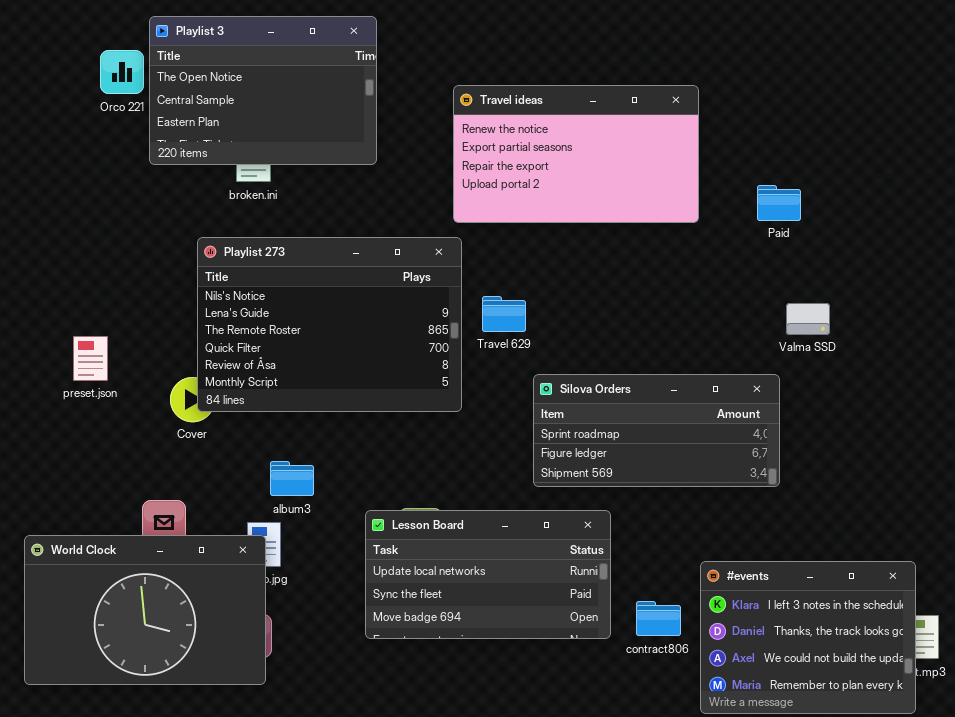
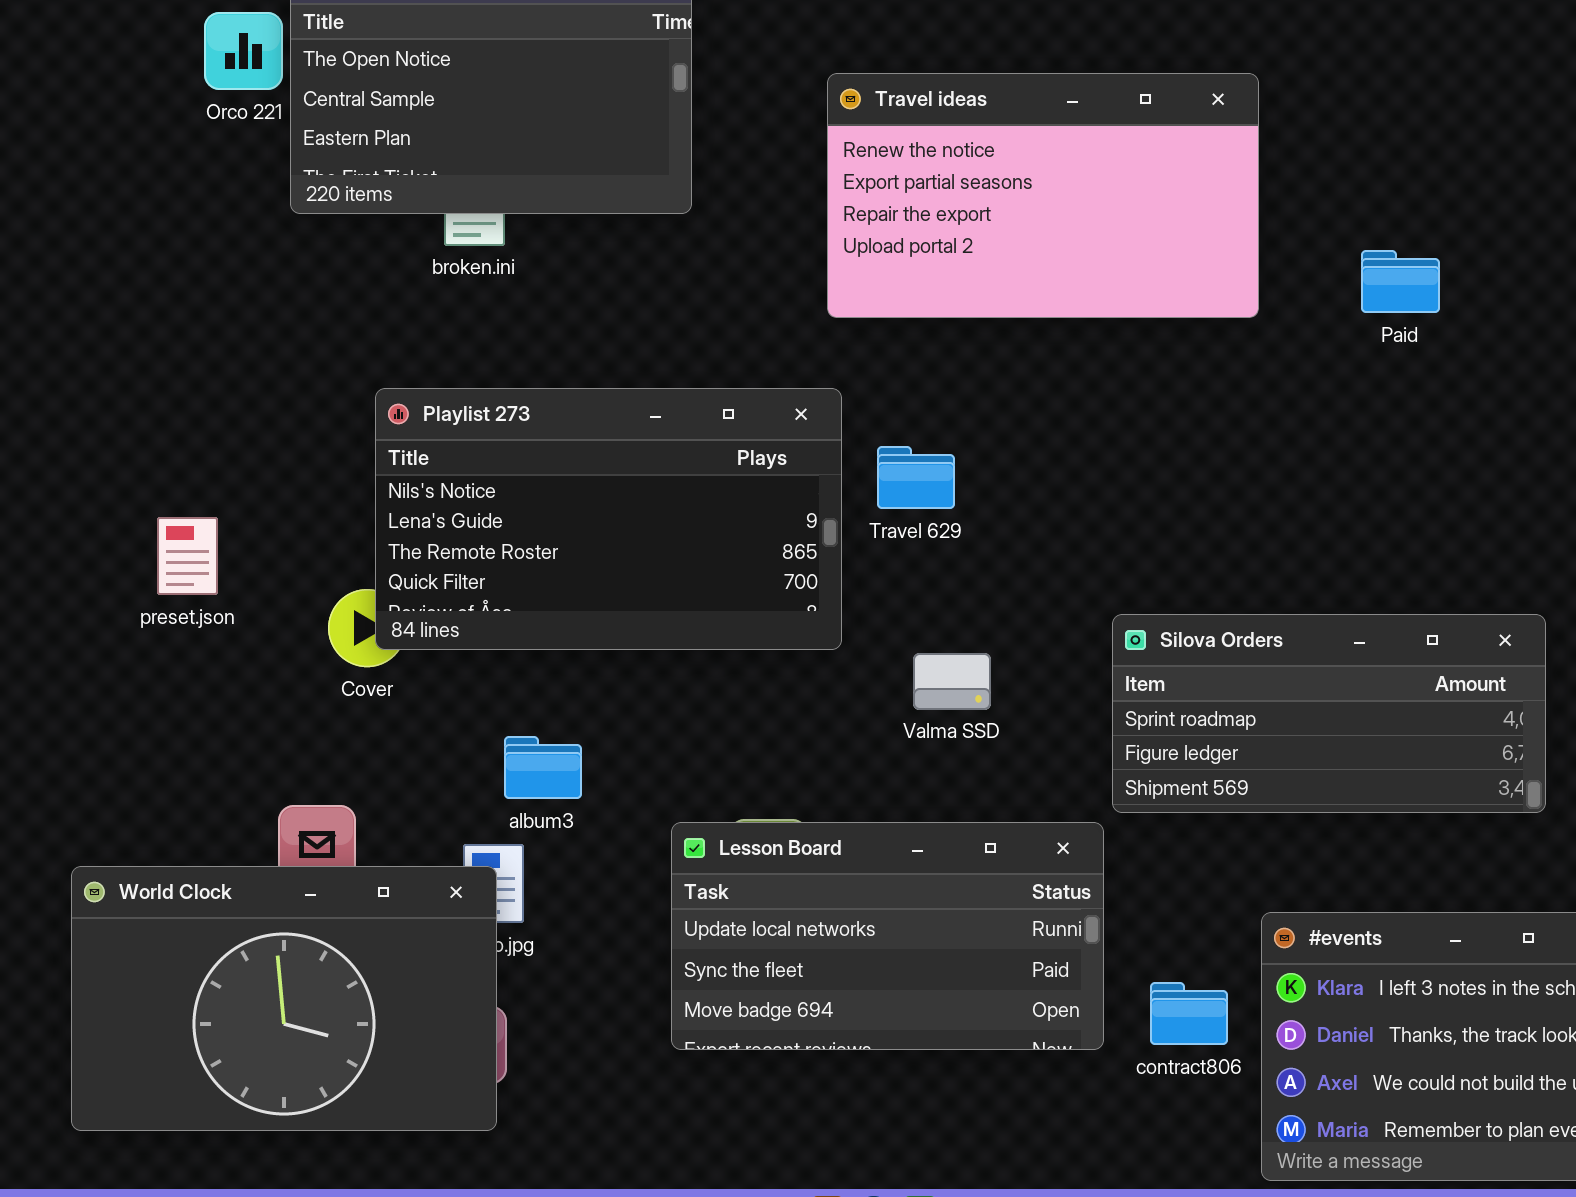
Playlist 273: [197,237,462,412] -> [375,388,842,650], resized
Valma SSD: [786,303,830,335] -> [913,653,991,710], moved
Silova Orders: [533,374,780,487] -> [1112,614,1546,813], moved

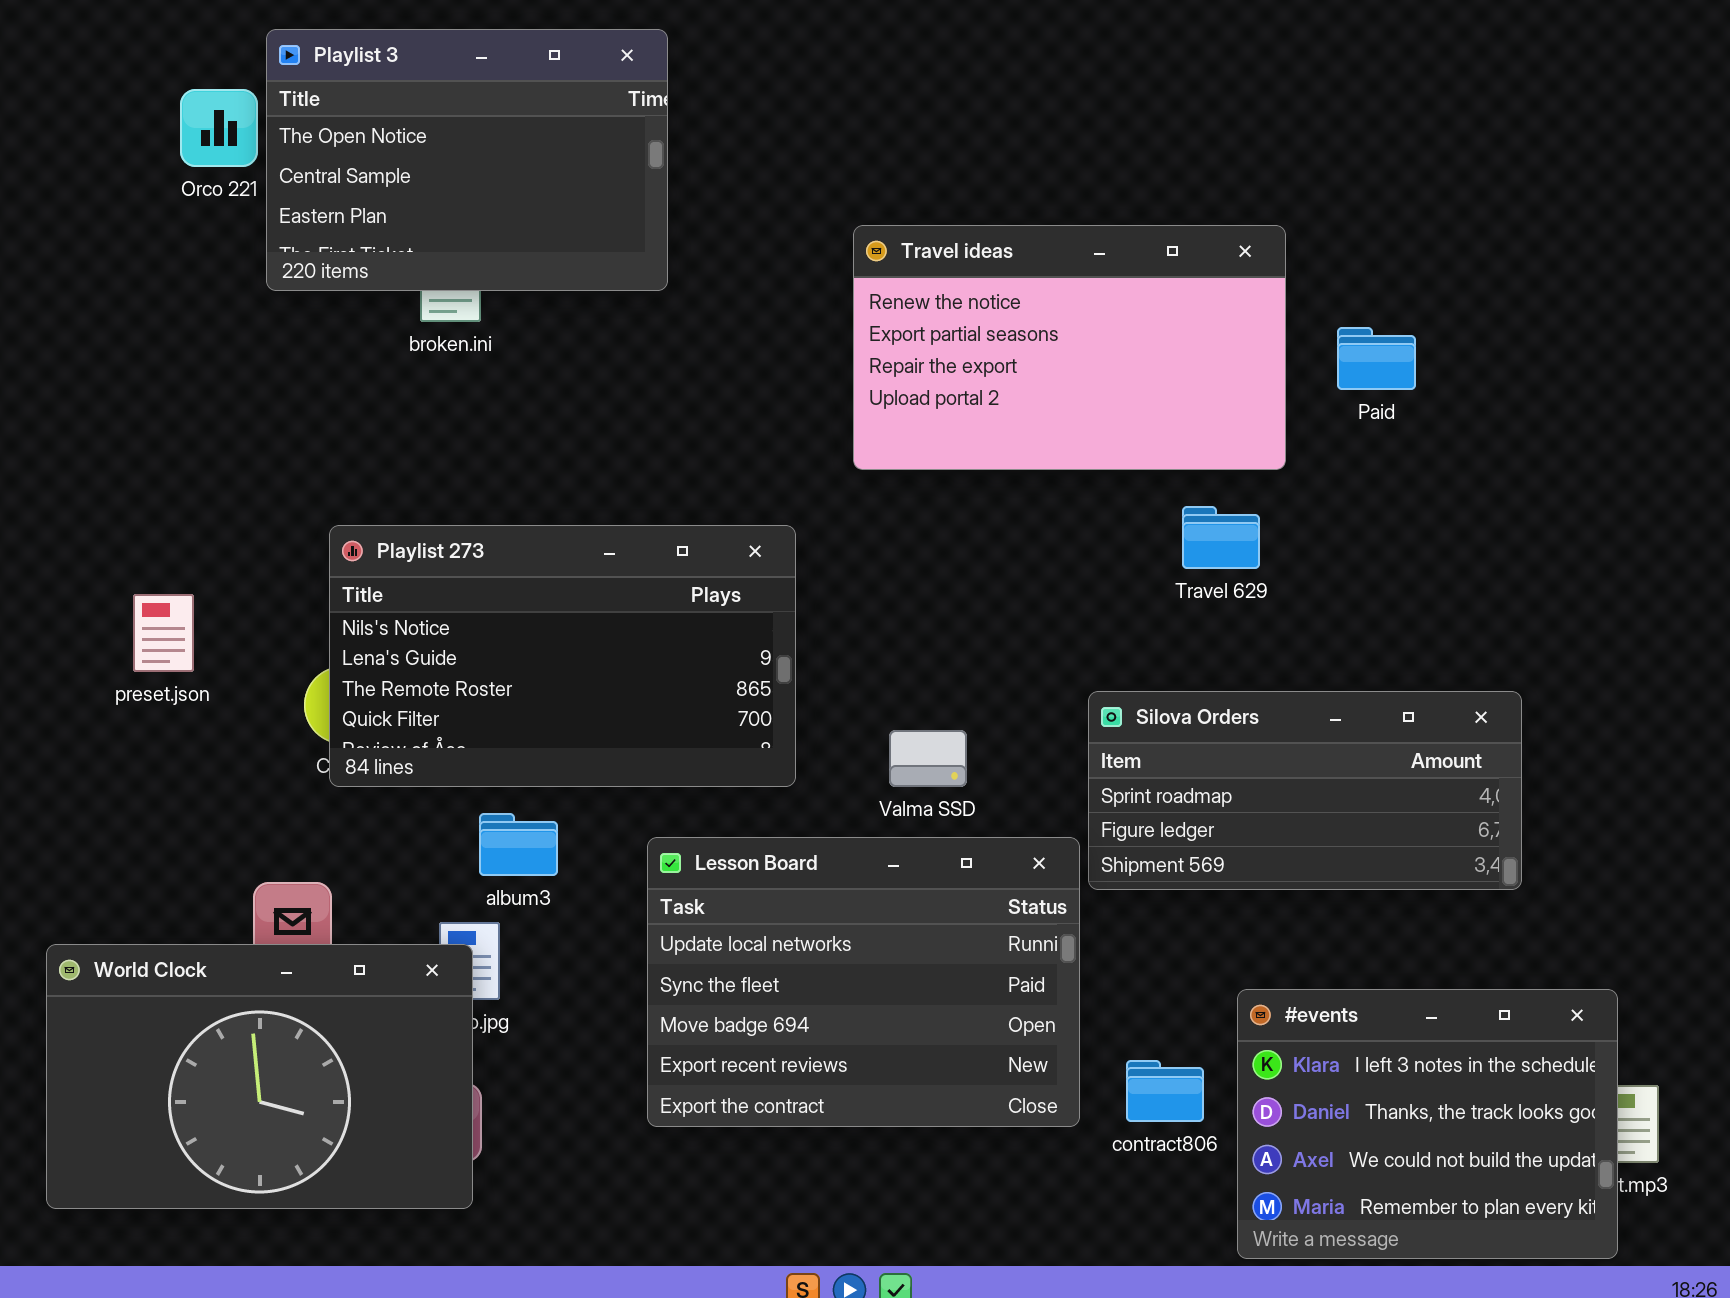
Travel ideas: [827,73,1259,318] -> [853,225,1286,470], moved
Playlist 273: [375,388,842,650] -> [329,525,796,787], moved
Travel 629: [877,446,955,509] -> [1182,506,1260,569], moved
Lesson Board: [671,822,1104,1050] -> [647,837,1080,1127], resized

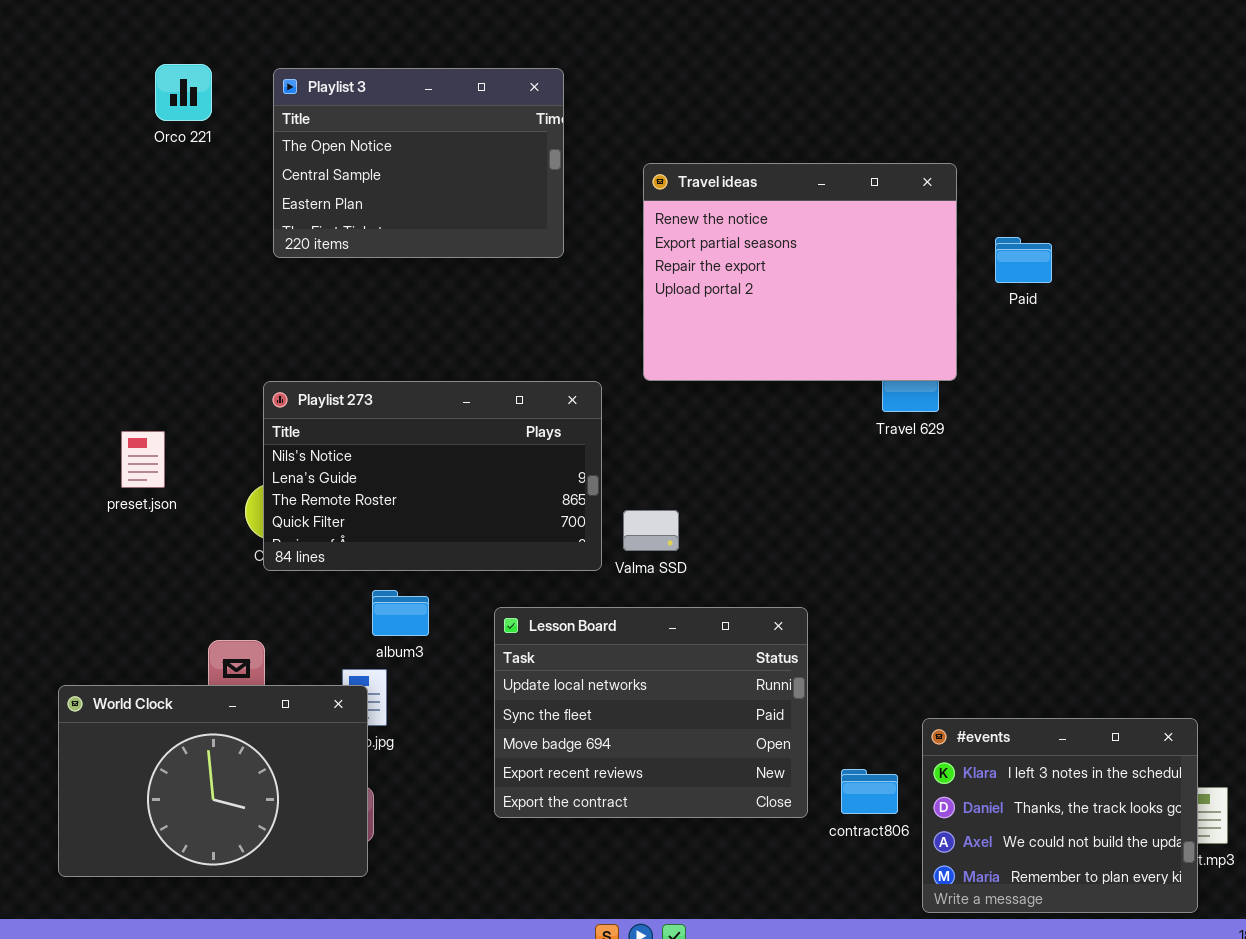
Playlist 3: [266,29,668,291] -> [273,68,564,258], moved
Travel ideas: [853,225,1286,470] -> [643,163,957,381], resized
Silova Orders: [1088,691,1522,890] -> none, closed
Valma SSD: [889,730,967,787] -> [623,510,679,551], moved

